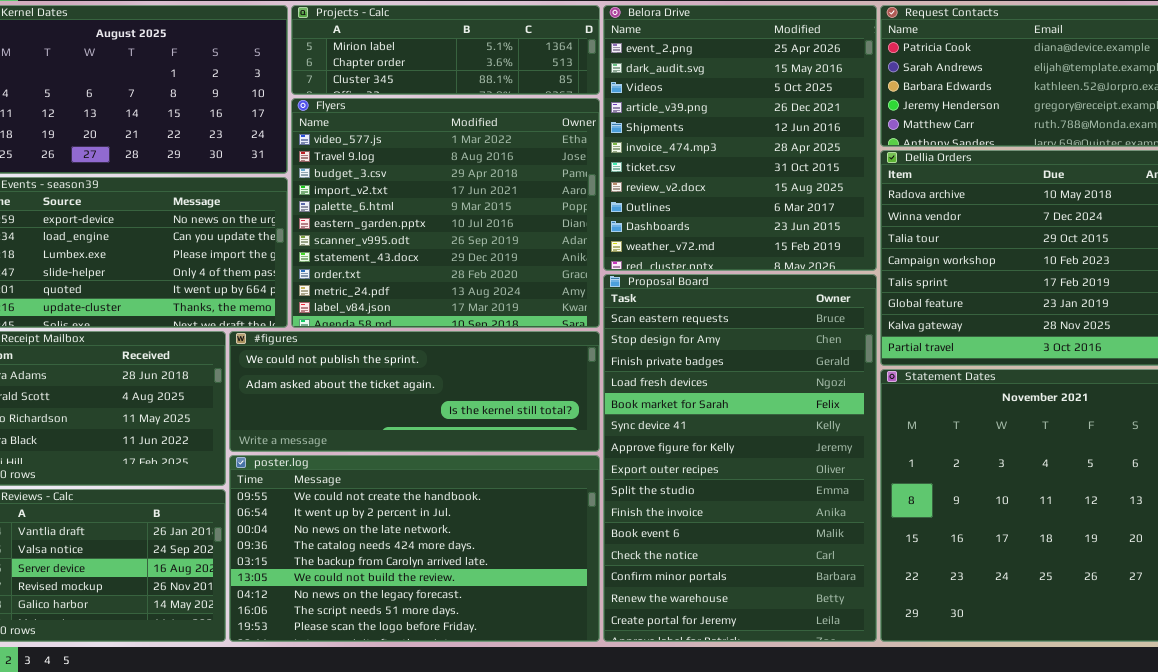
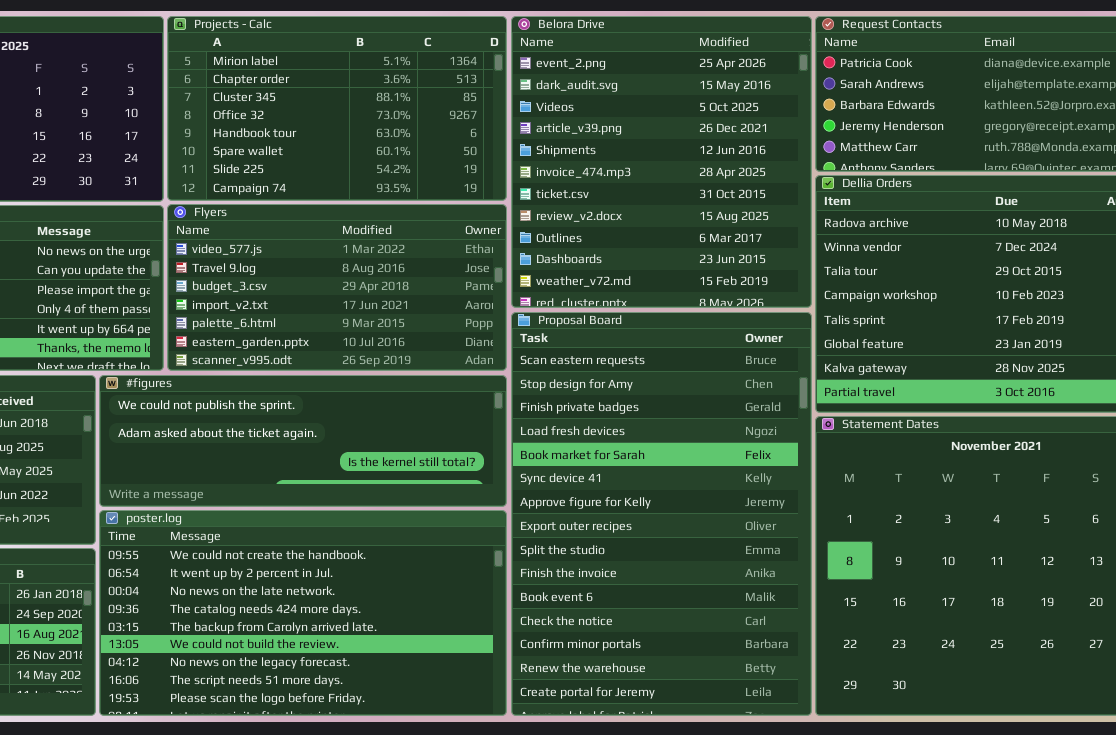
Projects - Calc: [291,5,600,95] -> [167,16,507,201], resized
Flyers: [291,98,600,328] -> [167,204,507,371], resized

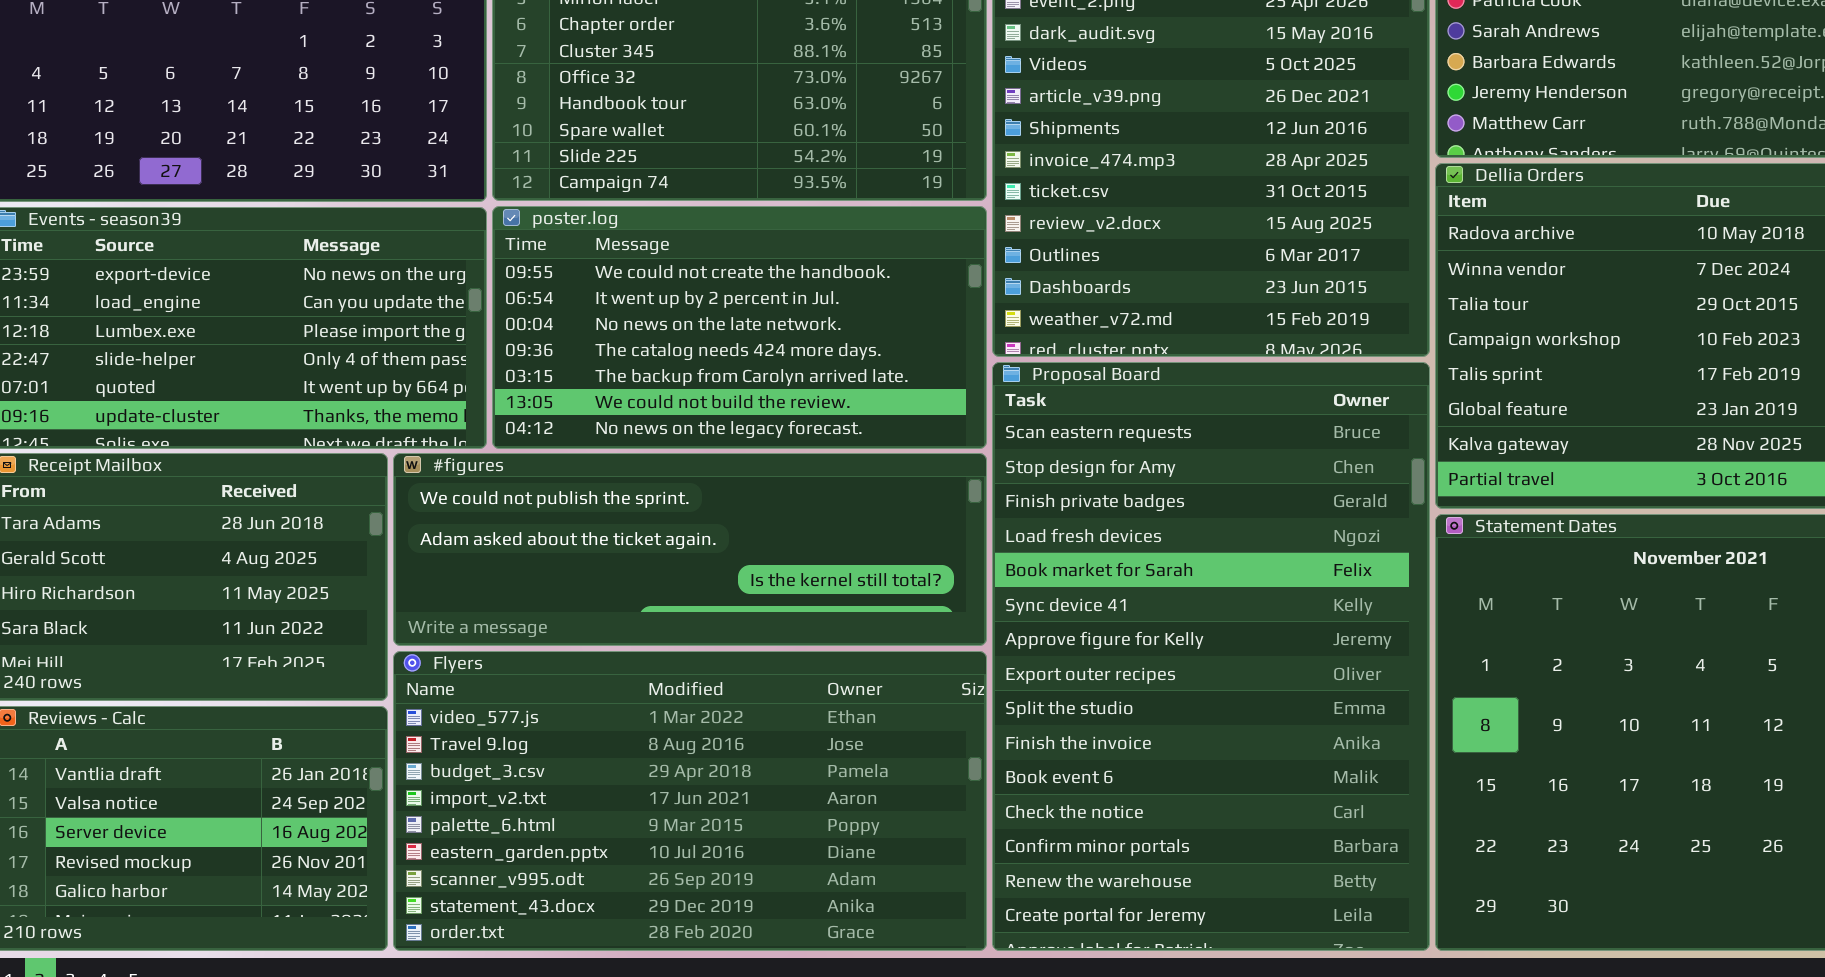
Flyers: [167,204,507,371] -> [393,651,987,951], moved, resized
poster.log: [99,510,507,716] -> [492,206,987,449], moved, resized

